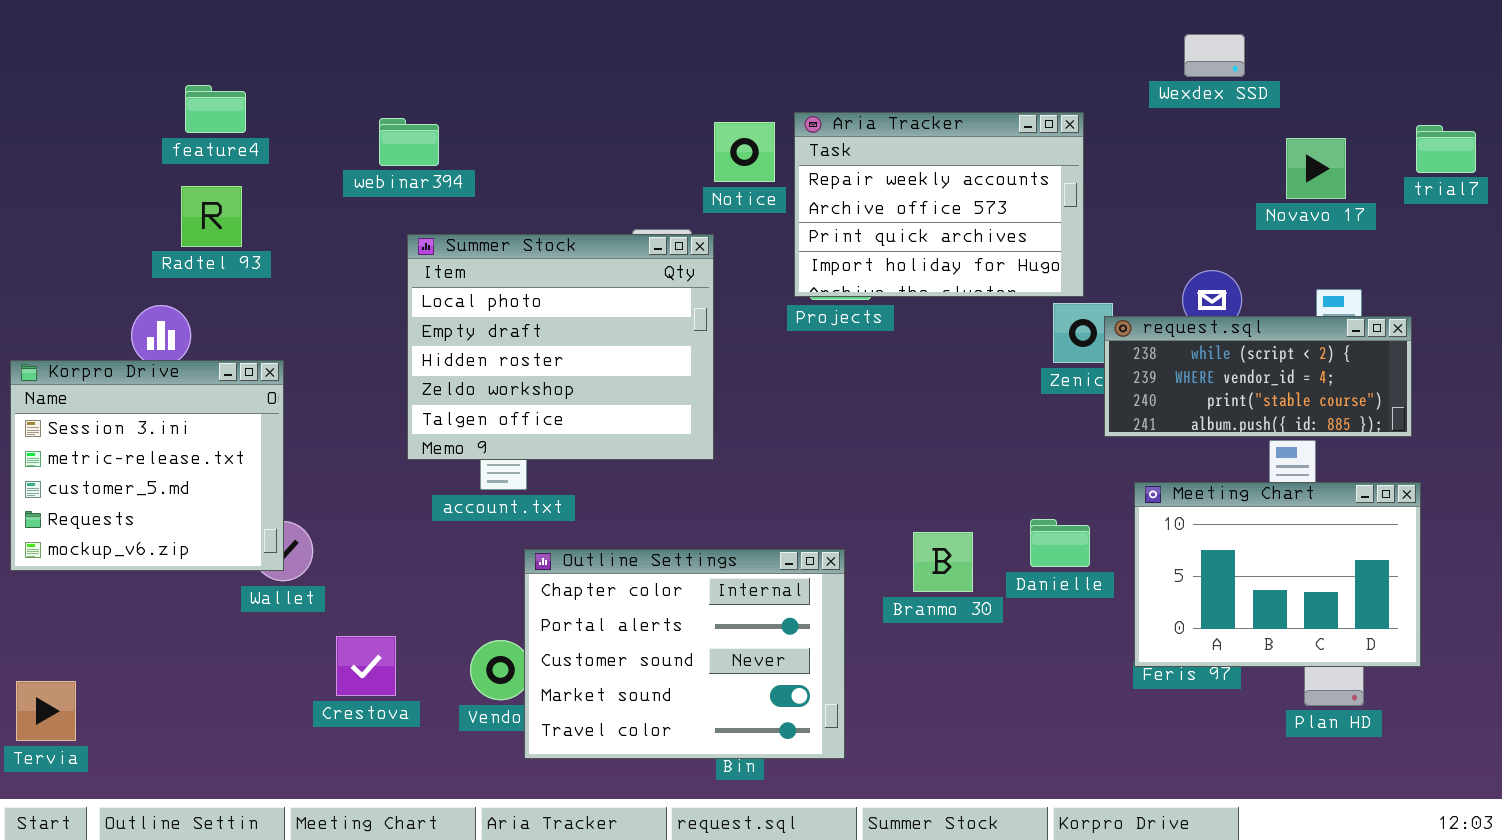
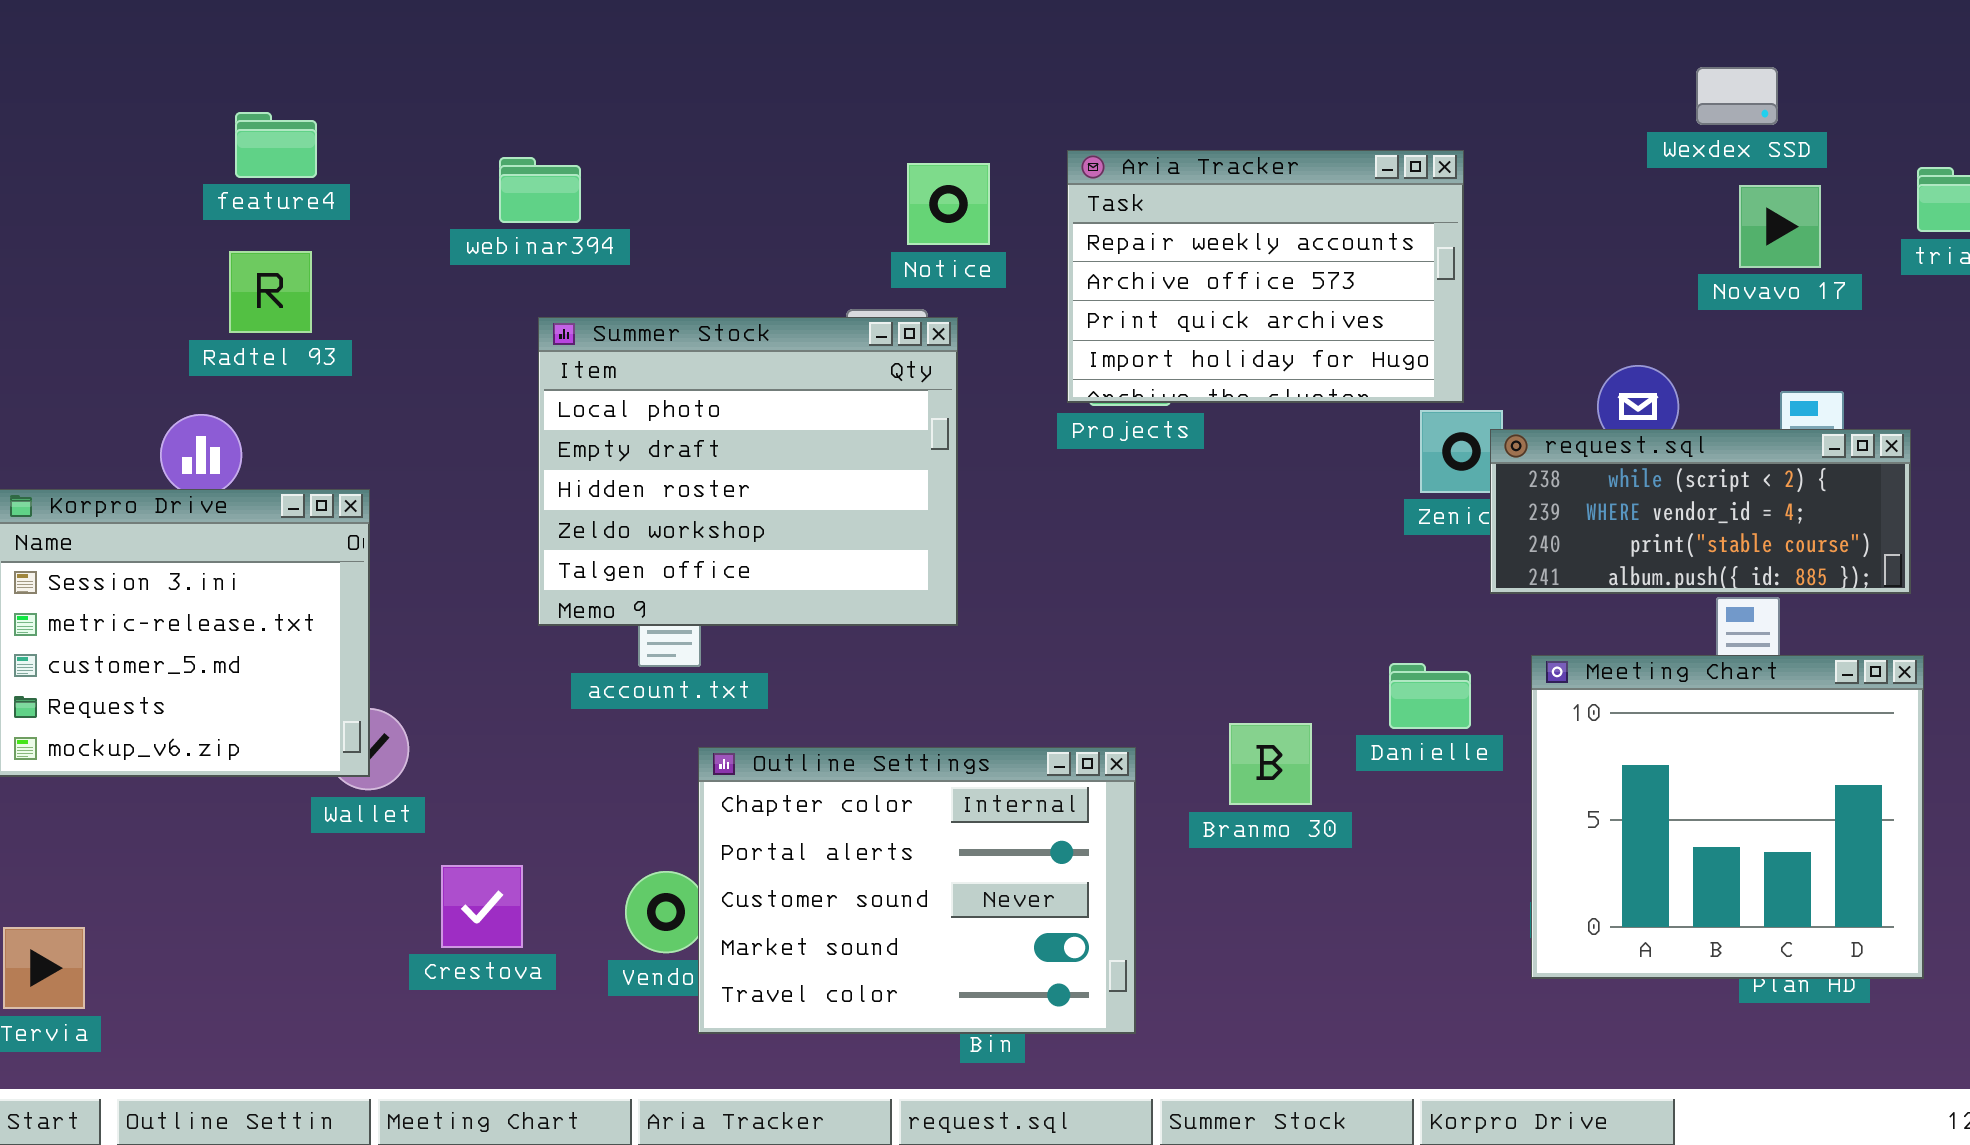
Wexdex SSD: [1184,34,1245,77] -> [1696,67,1778,125], moved
Notice: [714,122,775,182] -> [907,163,990,245], moved
Meeting Chart: [1134,482,1421,667] -> [1531,655,1924,979], resized
Danielle: [1030,519,1090,567] -> [1389,663,1471,729], moved

